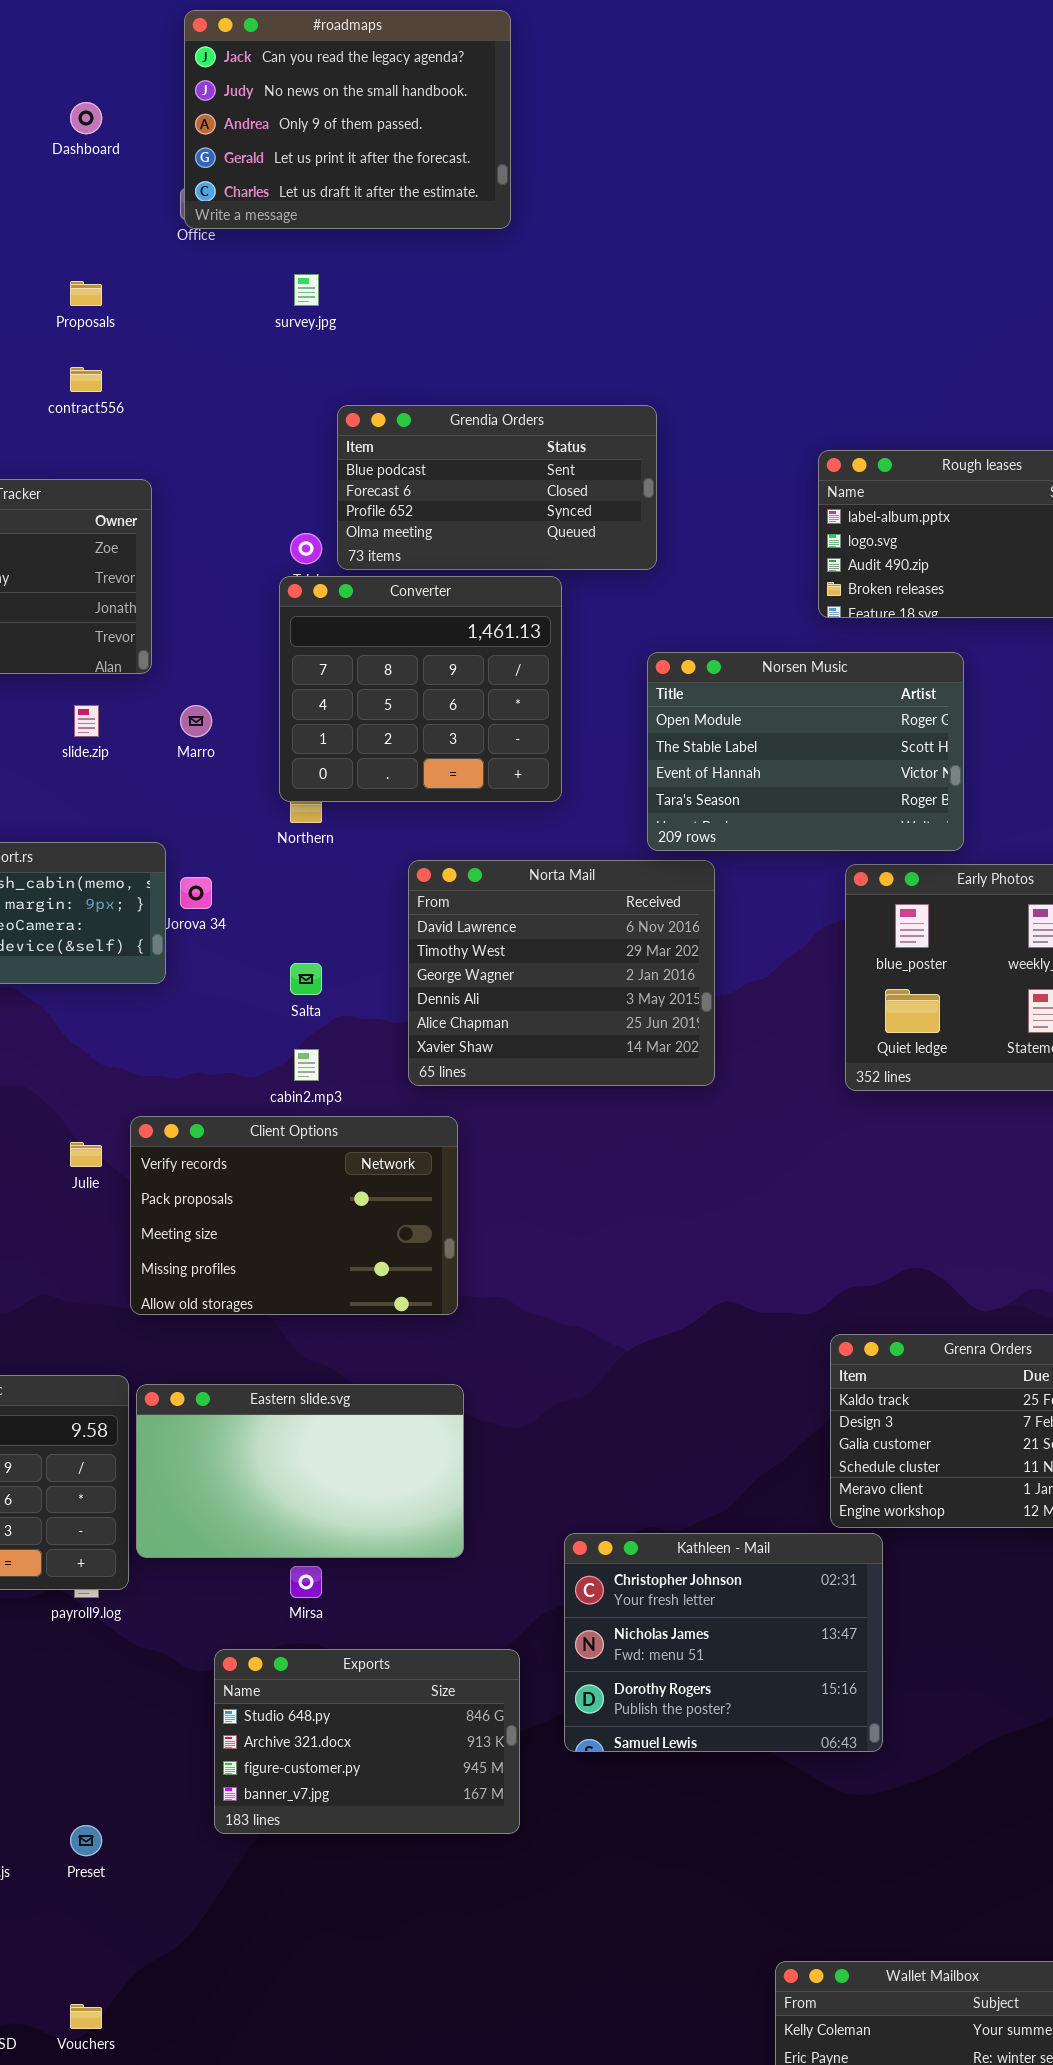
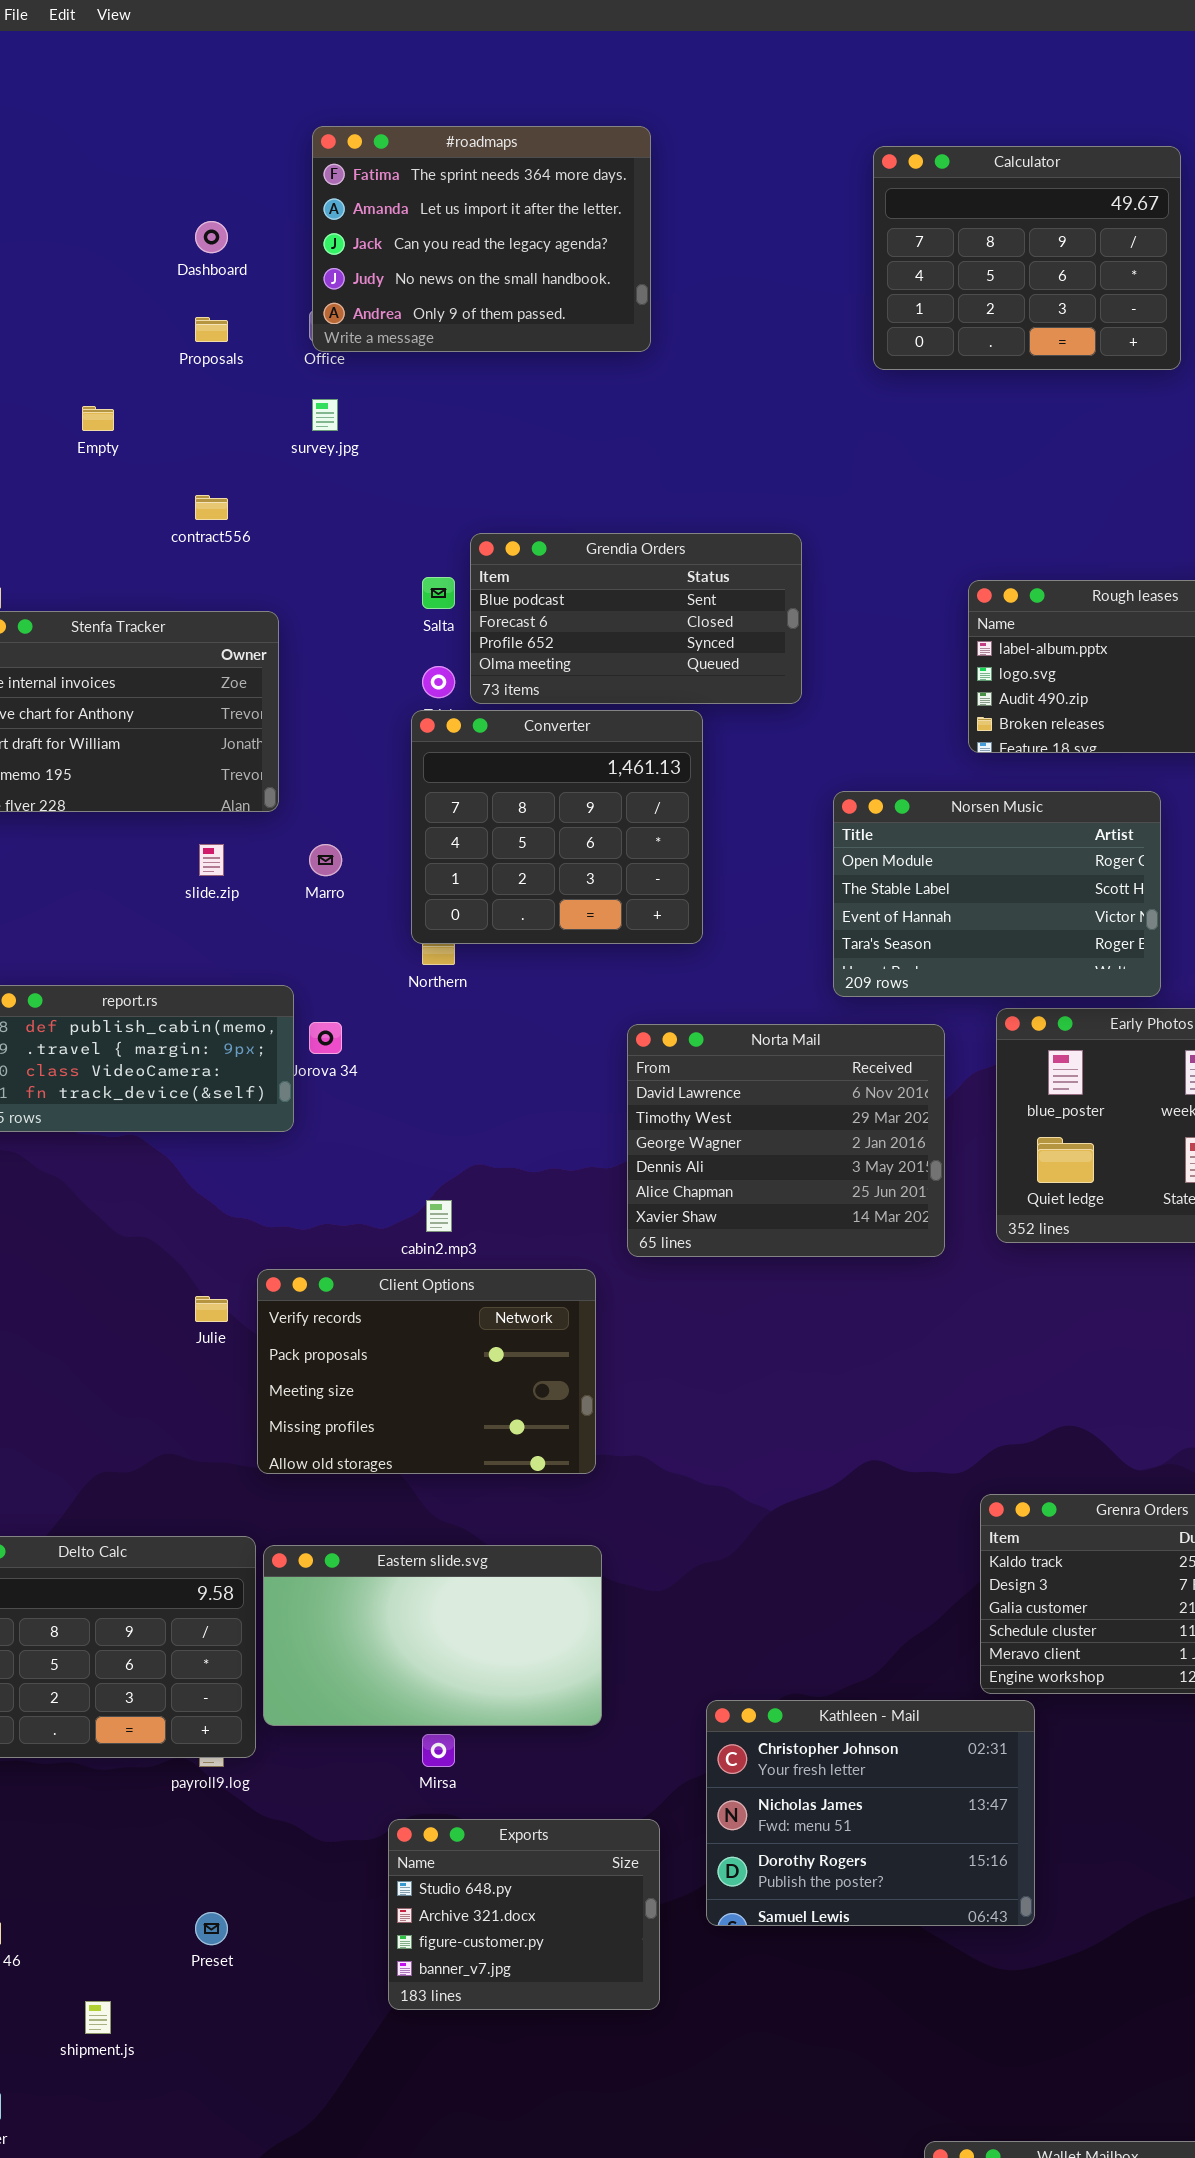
#roadmaps: [184,10,511,229] -> [312,126,651,352], scrolled up 2 rows
Calculator: none -> [873,146,1181,370], opened
survey.jpg: [294,274,319,306] -> [312,399,338,431], moved
Proposals: [70,281,102,306] -> [195,317,228,342], moved
Norsen Music: [647,652,964,851] -> [833,791,1161,997], moved
Norta Mail: [408,860,715,1086] -> [627,1024,945,1257], moved
Salta: [290,963,322,995] -> [422,577,455,609], moved
Exports: [214,1649,520,1834] -> [388,1819,660,2010], resized
Preset: [70,1825,102,1856] -> [195,1912,228,1945], moved

